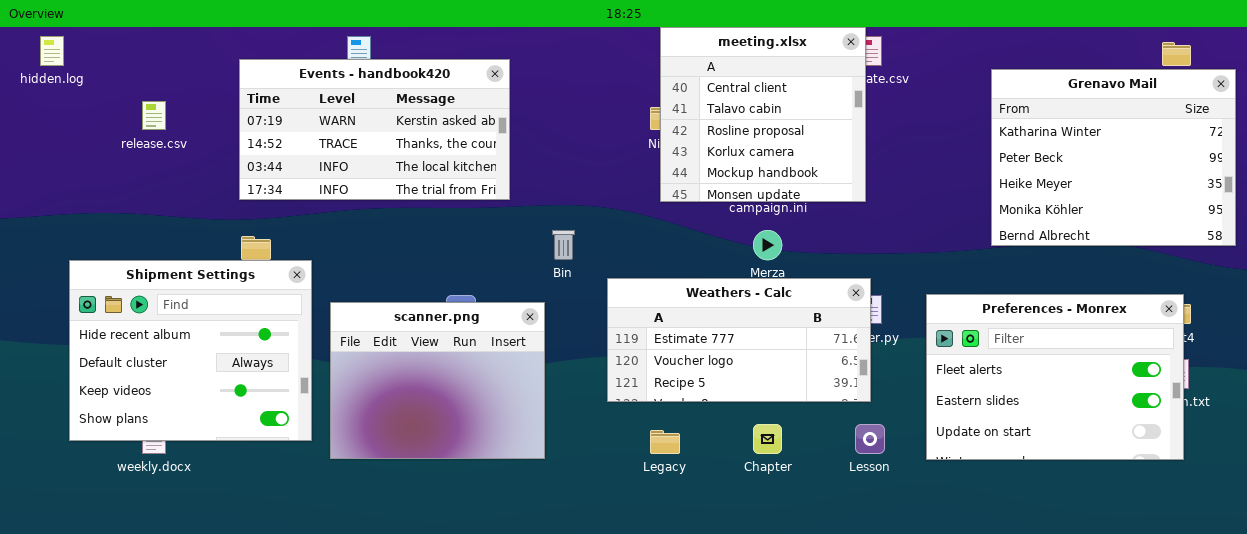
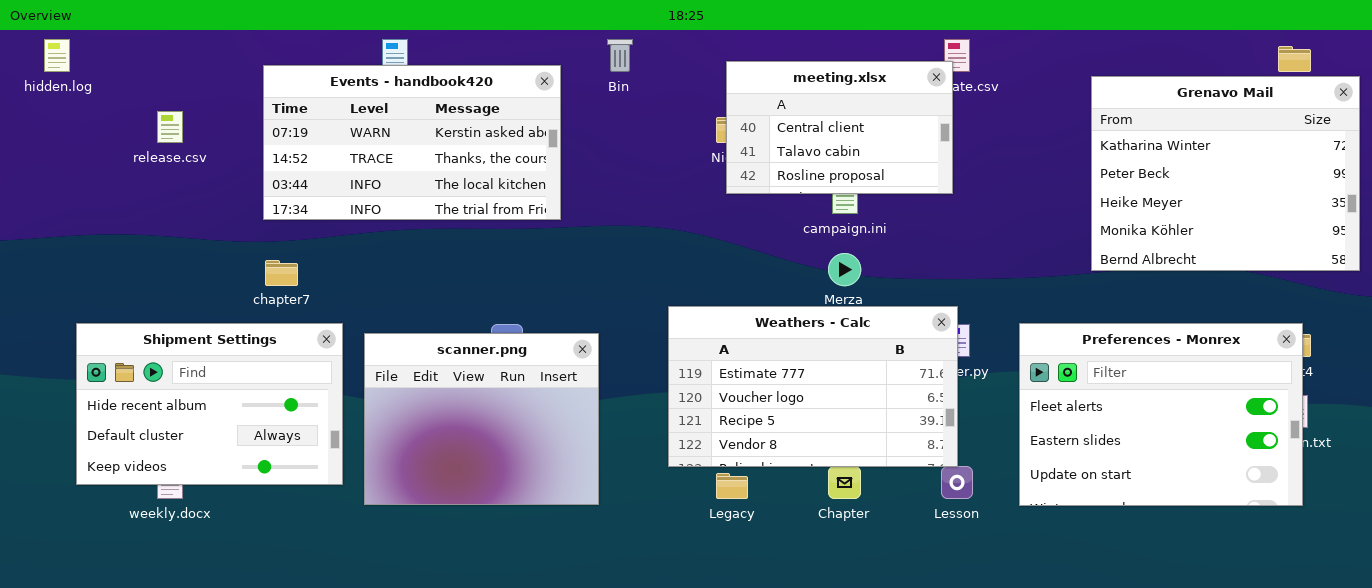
meeting.xlsx: [660,27,866,202] -> [726,61,953,194], moved, resized
Bin: [552,230,575,260] -> [607,39,633,72], moved
Shipment Settings: [69,260,312,441] -> [76,323,343,485], resized
Weathers - Calc: [607,278,871,402] -> [668,306,958,467], resized

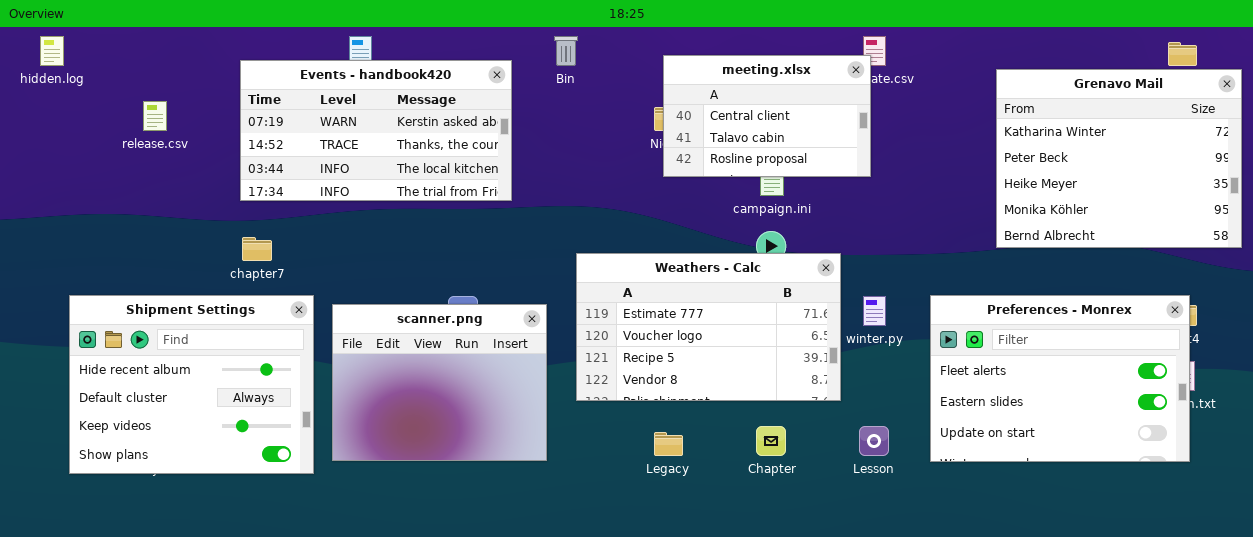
Weathers - Calc: [668,306,958,467] -> [576,253,841,401], moved
Shipment Settings: [76,323,343,485] -> [69,295,314,474], resized

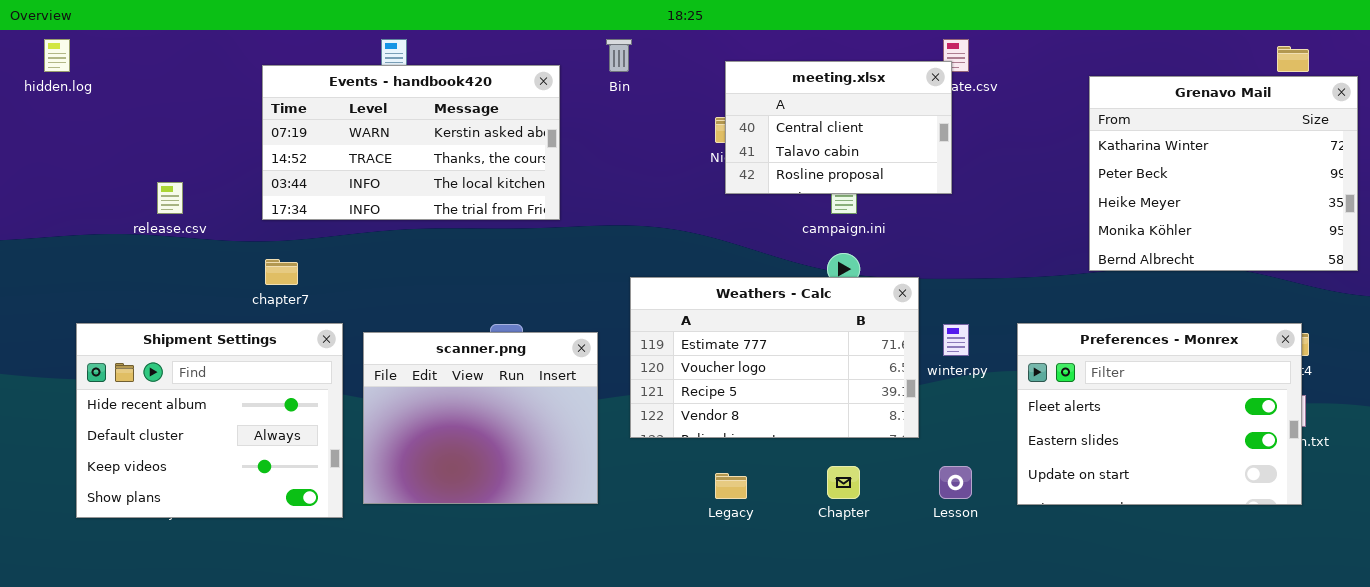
release.csv: [143,101,167,131] -> [157,182,183,214], moved

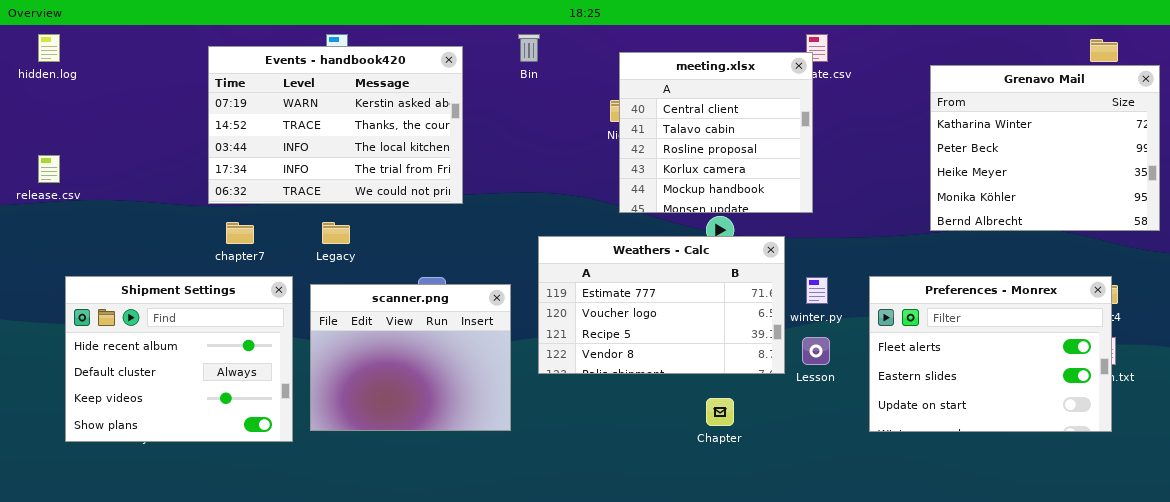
meeting.xlsx: [725,61,952,194] -> [619,52,813,213], resized
Events - handbook420: [262,65,560,220] -> [208,46,463,204], moved, resized
release.csv: [157,182,183,214] -> [38,155,60,183], moved
Lesson: [939,466,972,499] -> [802,337,830,365], moved
Legacy: [715,473,747,499] -> [322,222,350,244], moved

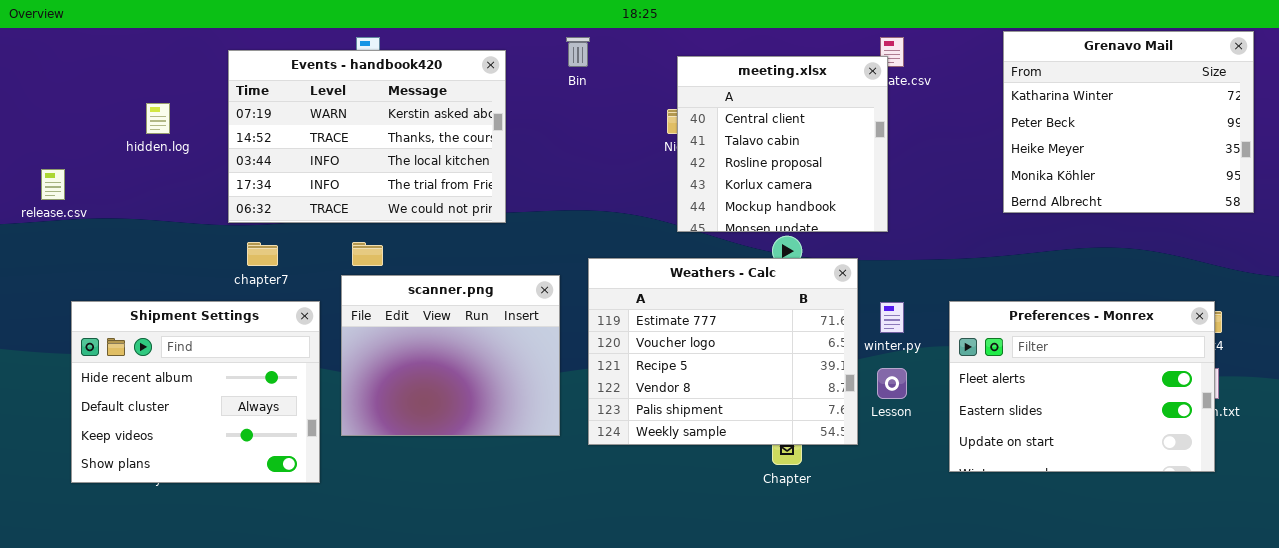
hidden.log: [38,34,60,62] -> [146,103,170,134], moved
Grenavo Mail: [930,65,1160,231] -> [1003,31,1254,213], moved
Weathers - Calc: [538,236,785,374] -> [588,258,858,445], resized
scanner.png: [310,284,511,431] -> [341,275,560,436], moved

